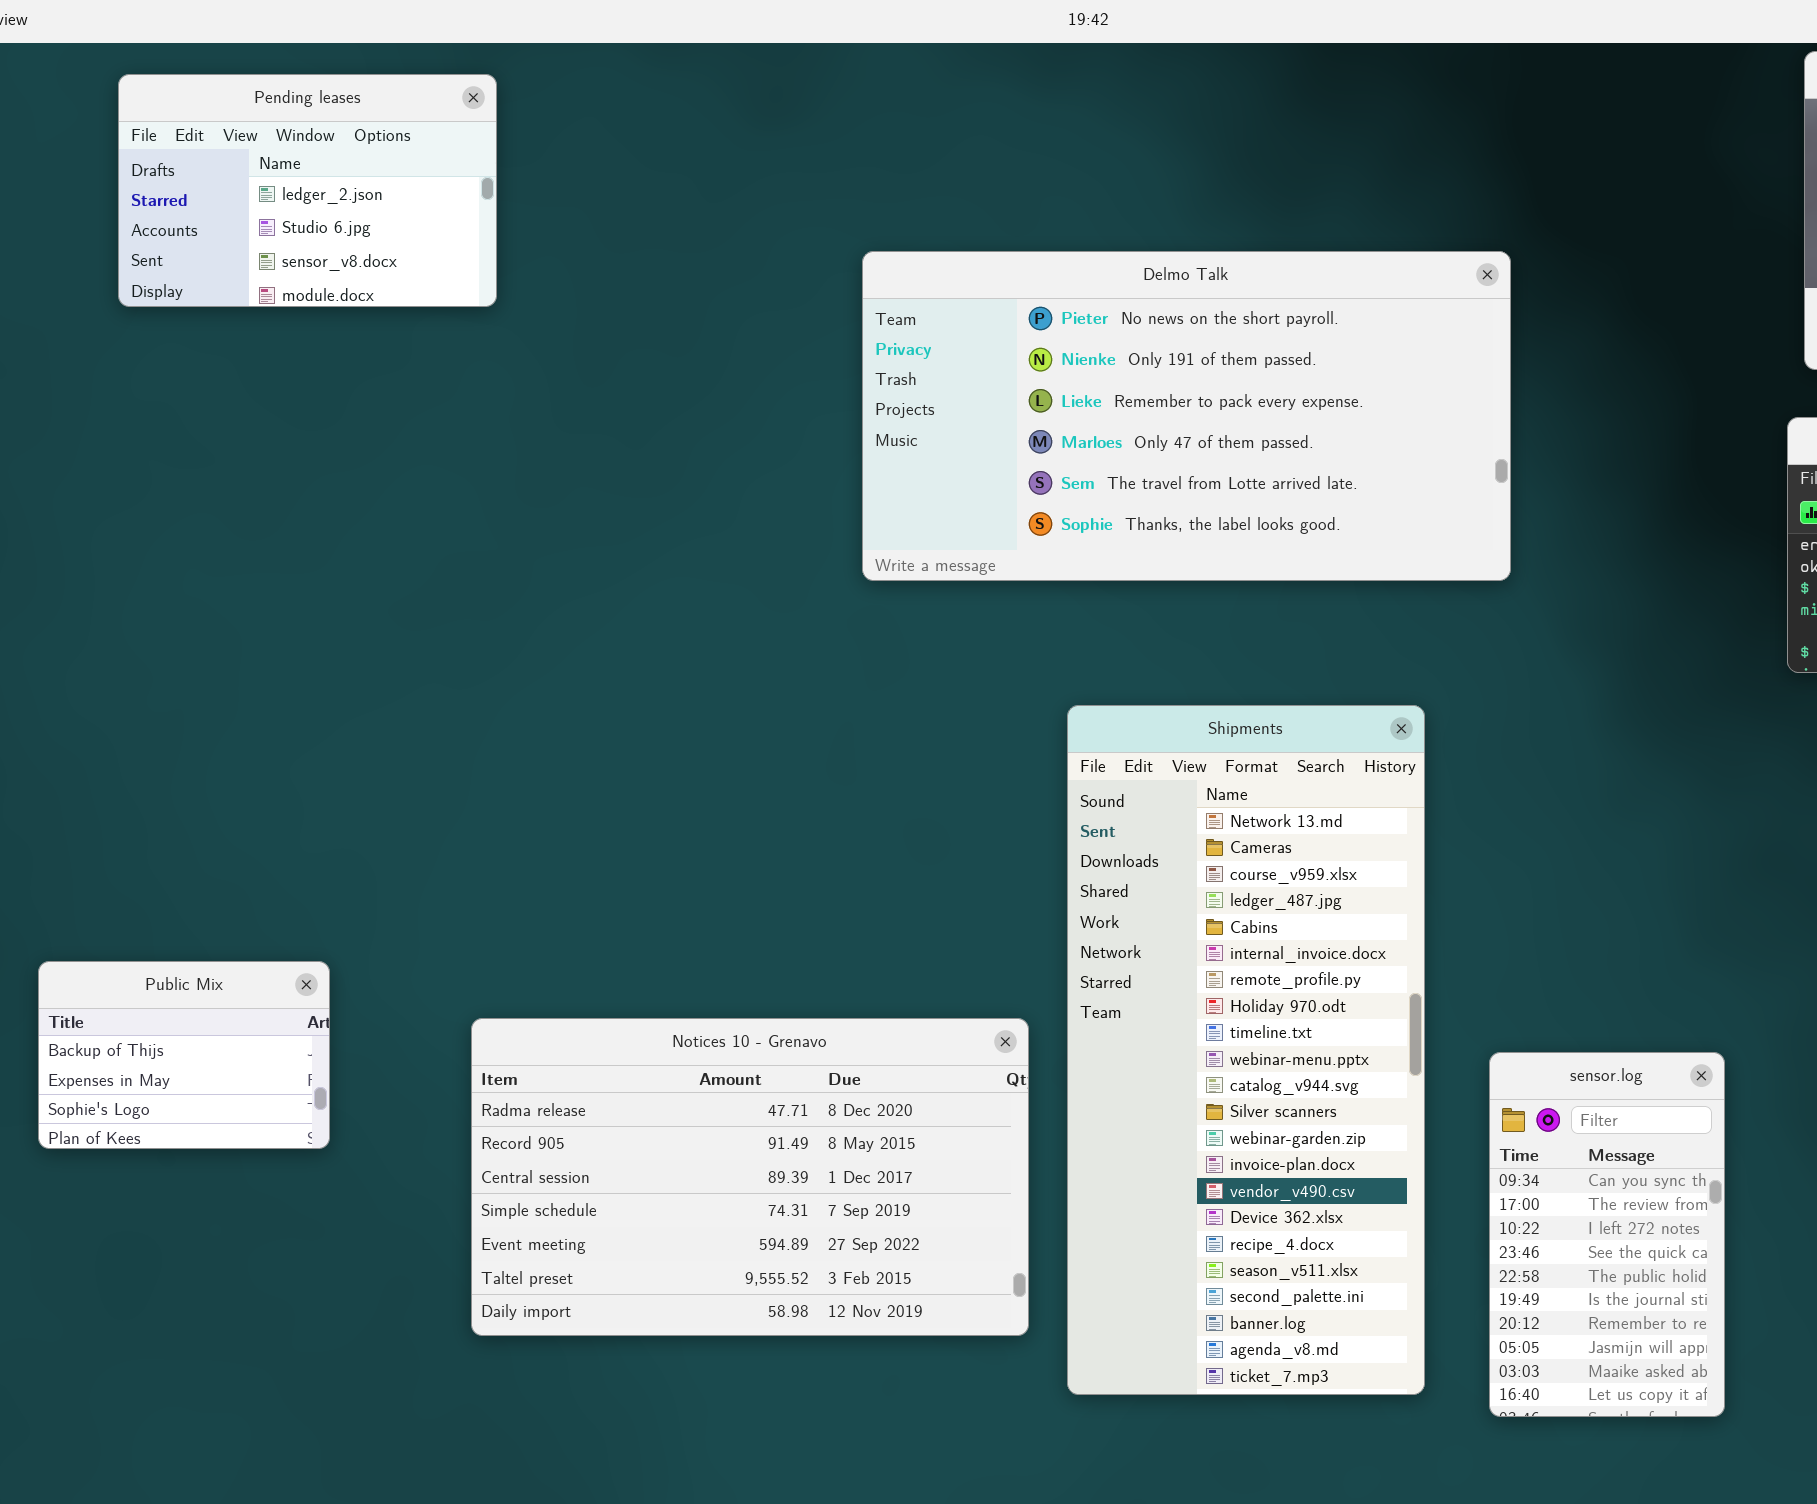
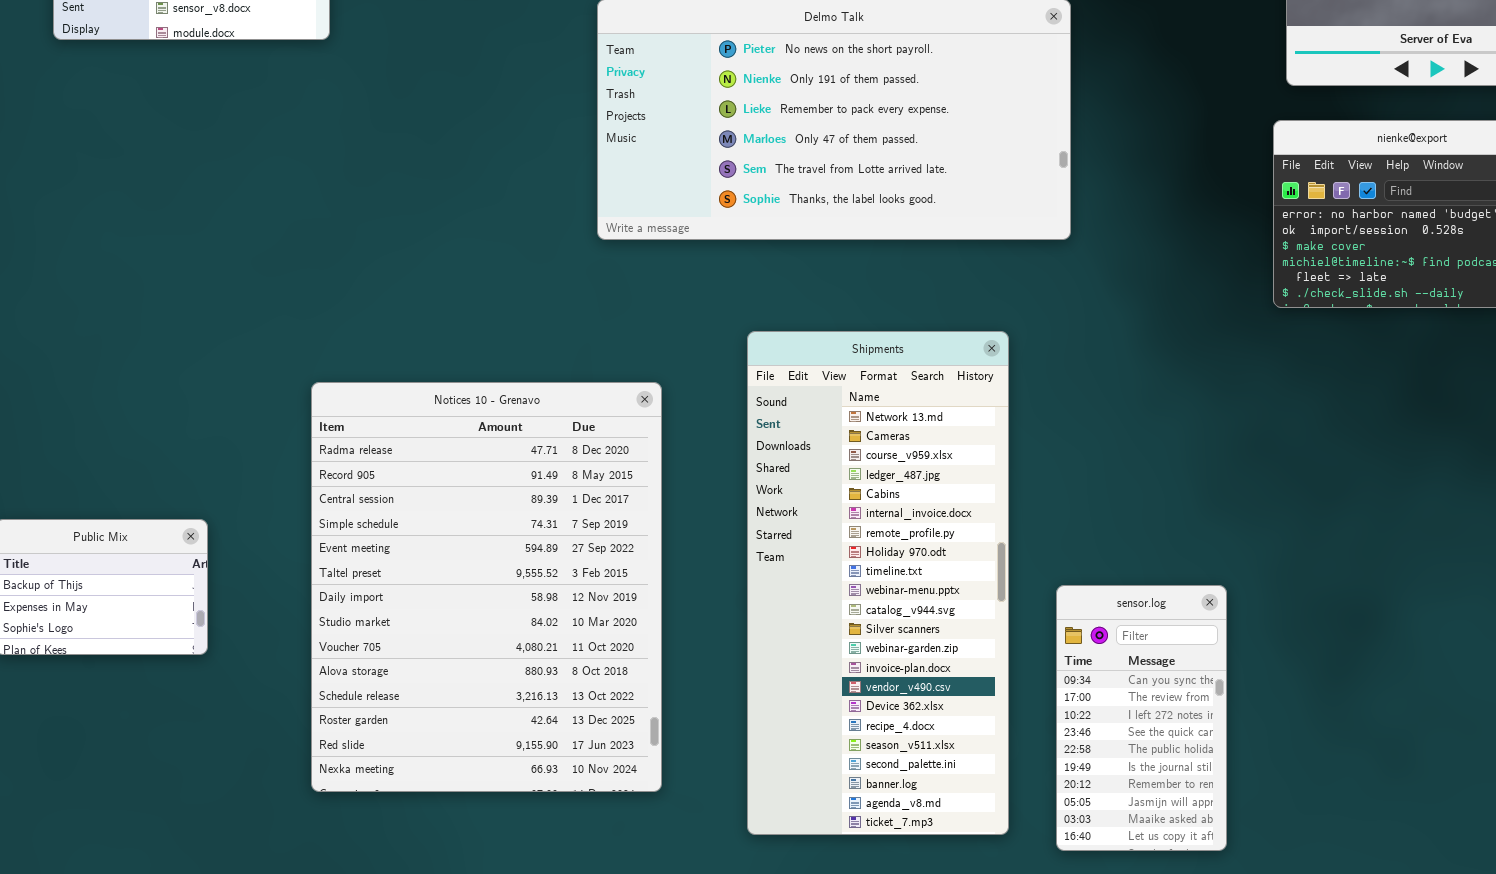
Notices 10 - Grenavo: [471,1018,1029,1336] -> [311,382,662,792], resized

